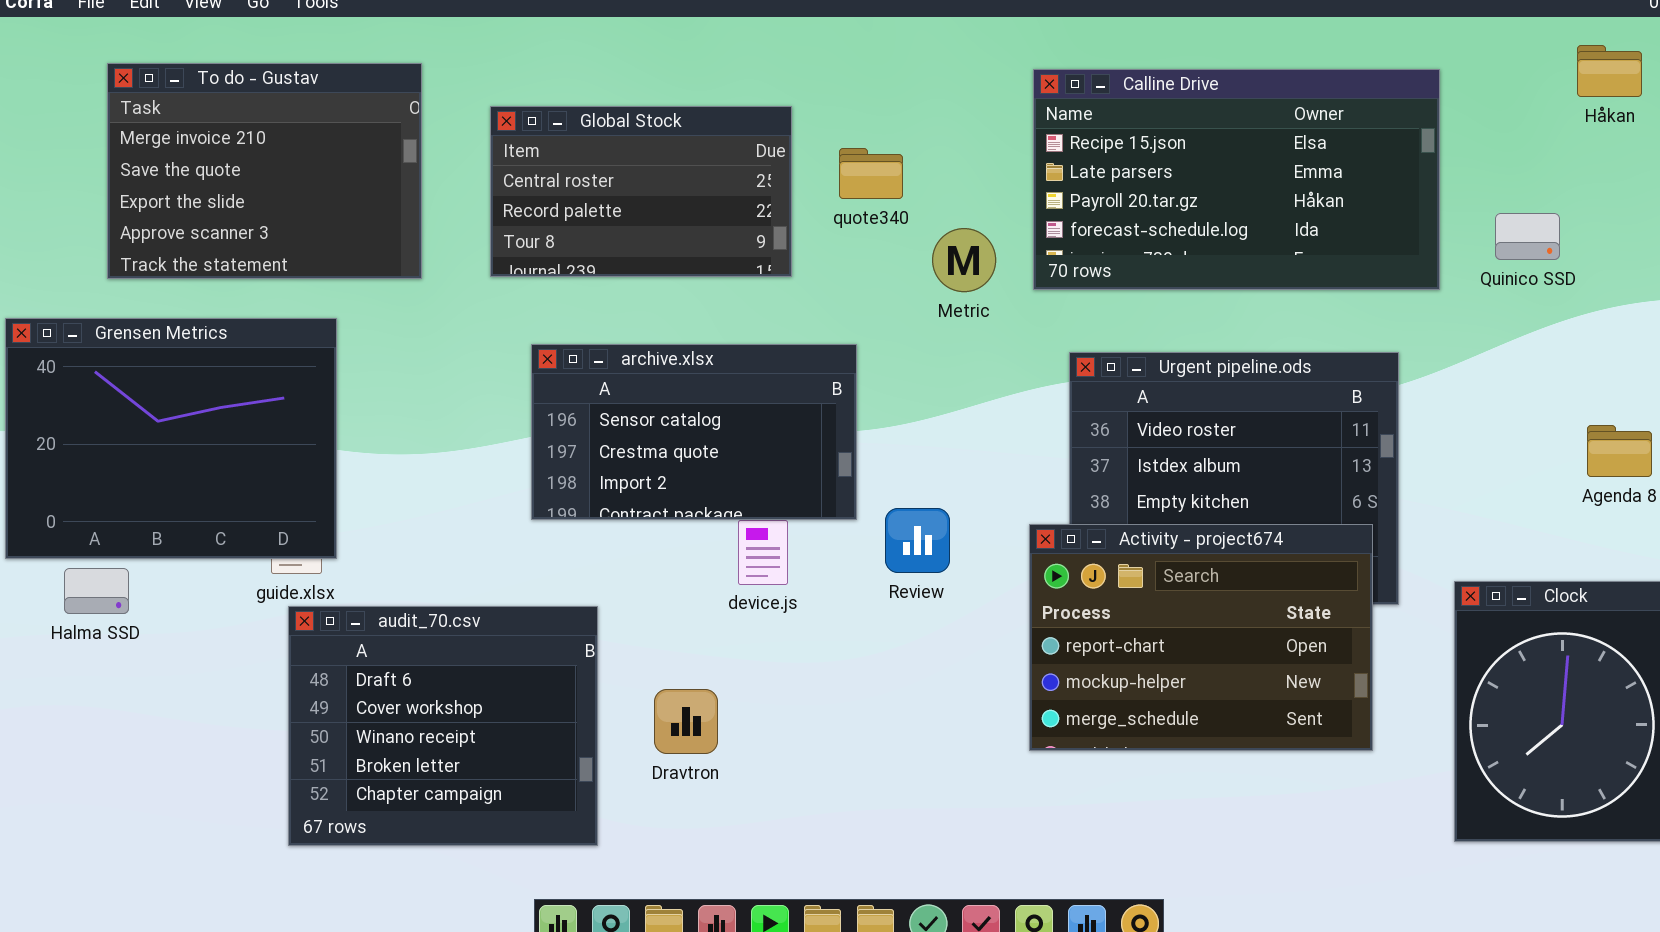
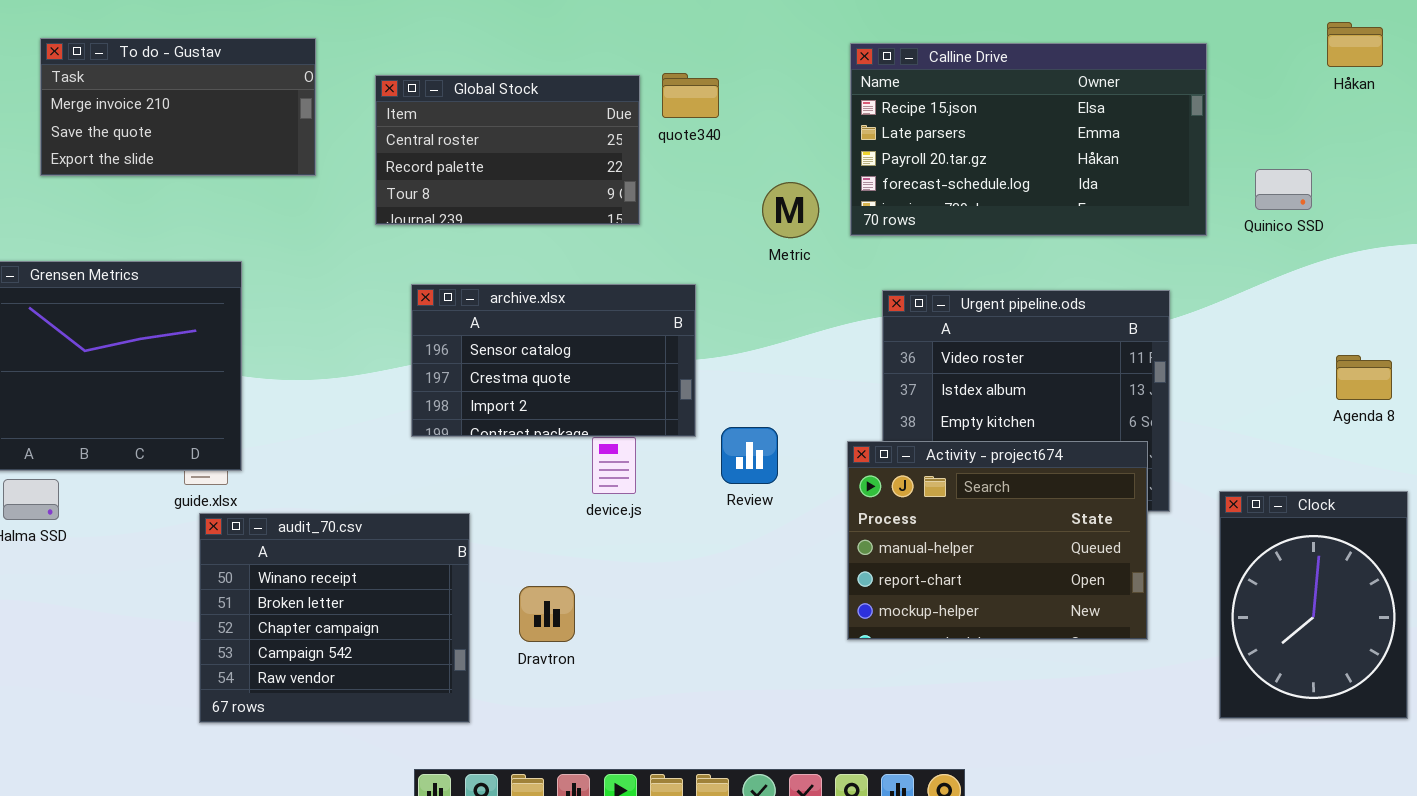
To do - Gustav: [107,63,422,279] -> [40,38,316,176], resized
quote340: [839,148,903,199] -> [662,73,719,118], moved
Activity - project674: [1029,524,1373,751] -> [847,441,1148,640], scrolled up 1 row
audit_70.csv: [288,606,598,846] -> [199,513,470,723], scrolled down 2 rows

